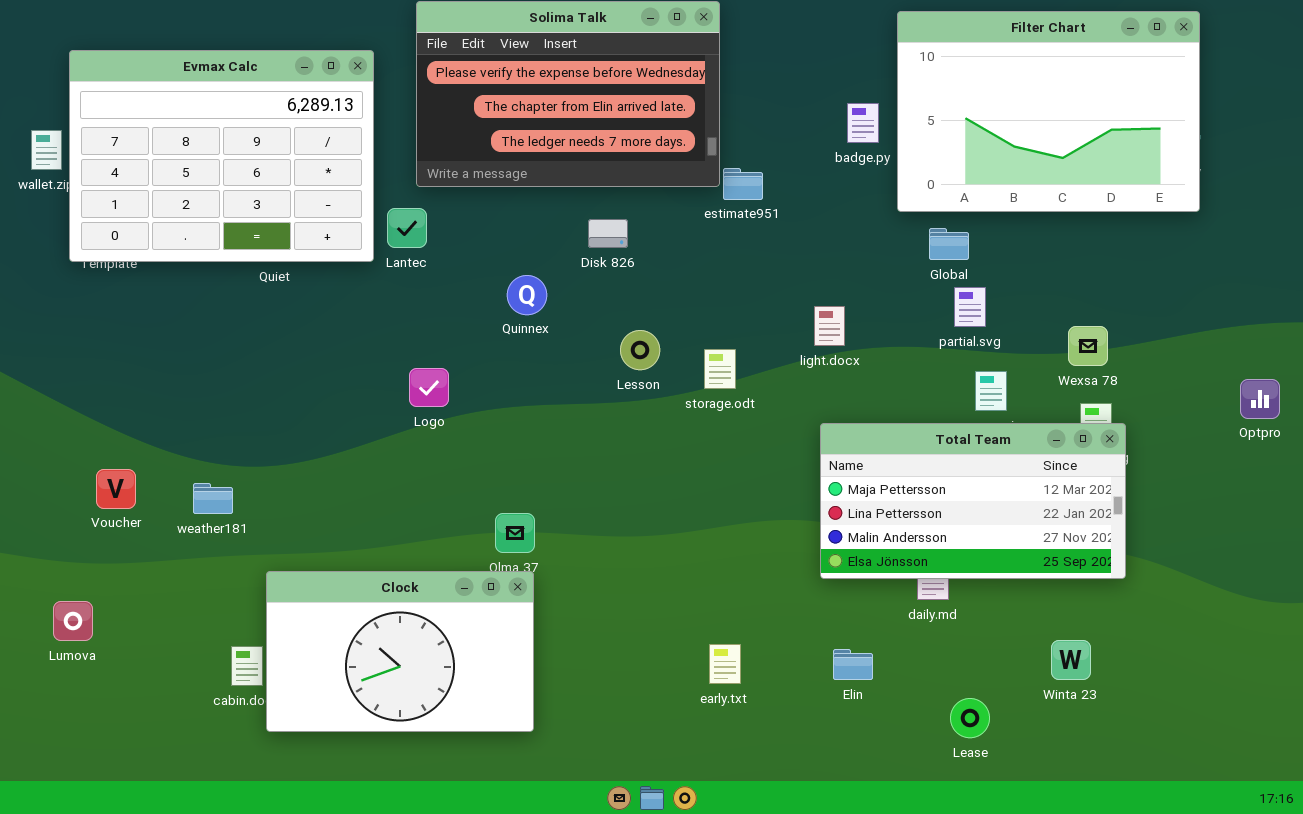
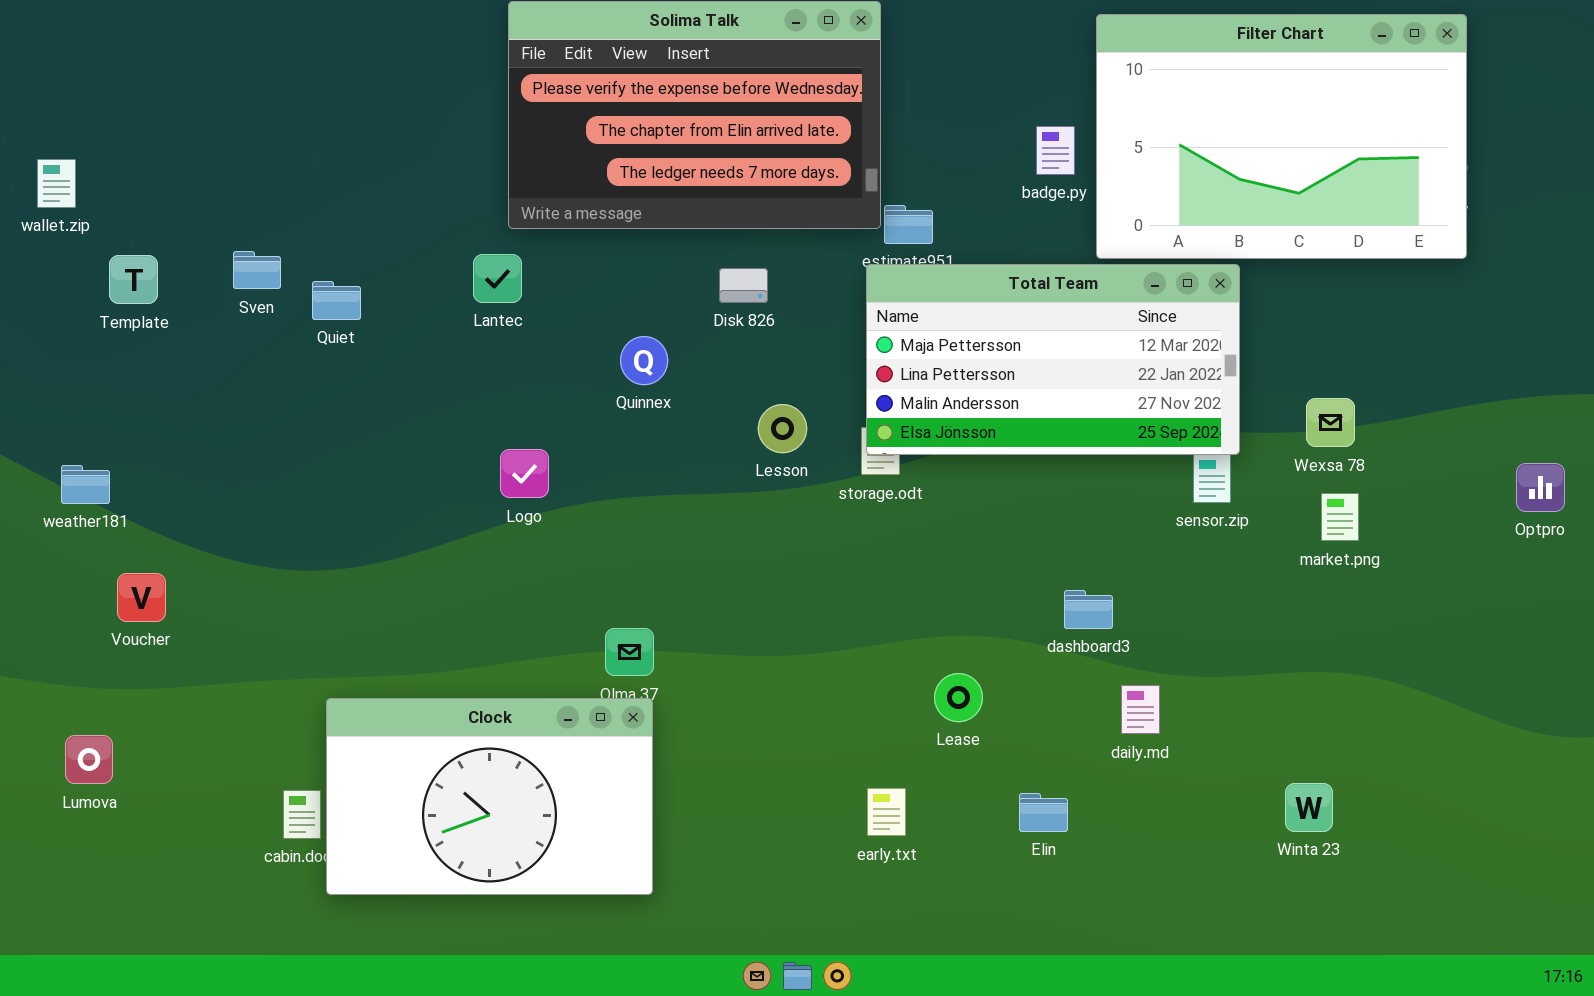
Evmax Calc: [69,50,374,262] -> none, closed
Total Team: [820,423,1126,579] -> [866,264,1240,455], moved
weather181: [193,483,233,514] -> [61,465,110,504], moved
Lease: [950,698,990,738] -> [934,673,983,722], moved

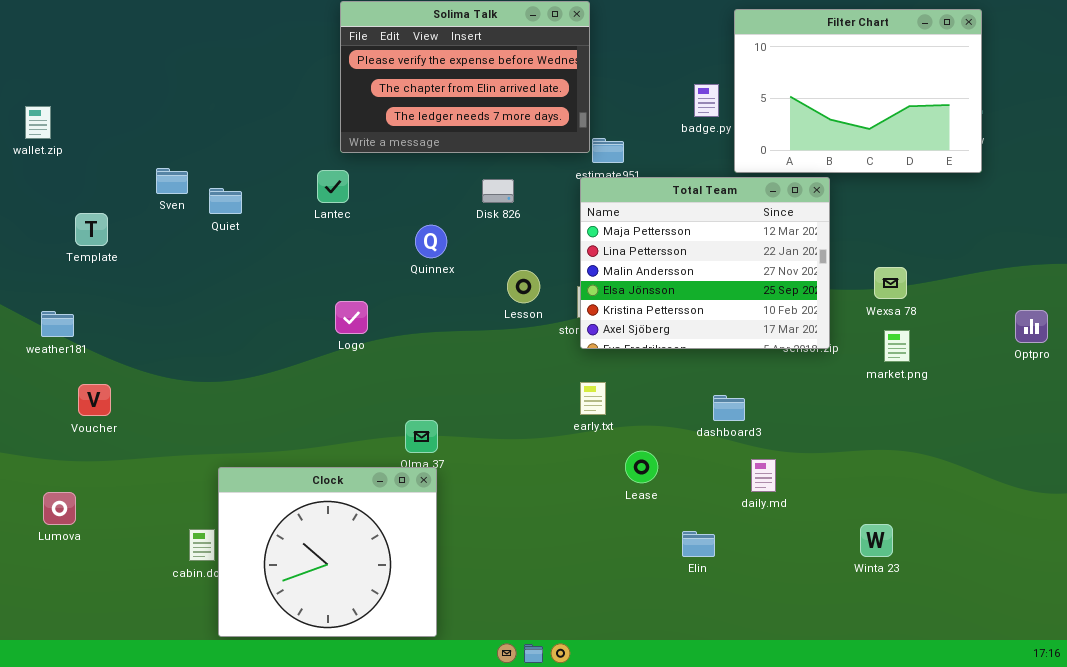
Template: [109,255,158,304] -> [75,213,108,246], moved
Total Team: [866,264,1240,455] -> [580,177,830,349], resized
Clock: [326,698,653,895] -> [218,467,437,637], resized
early.txt: [867,788,906,836] -> [580,382,606,415], moved

